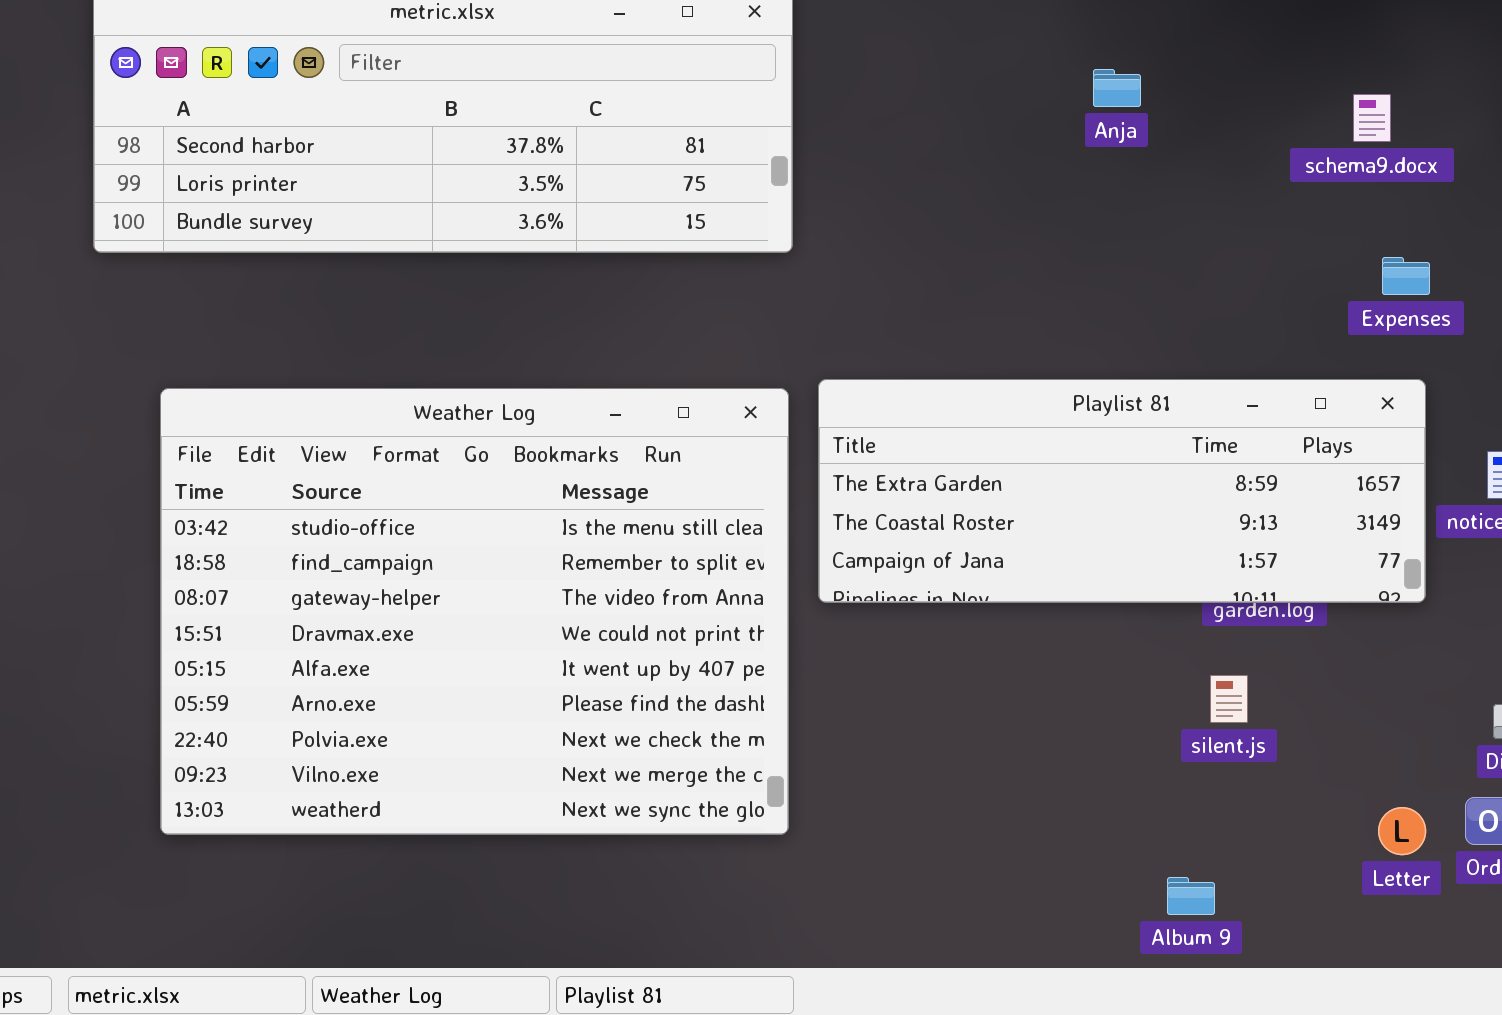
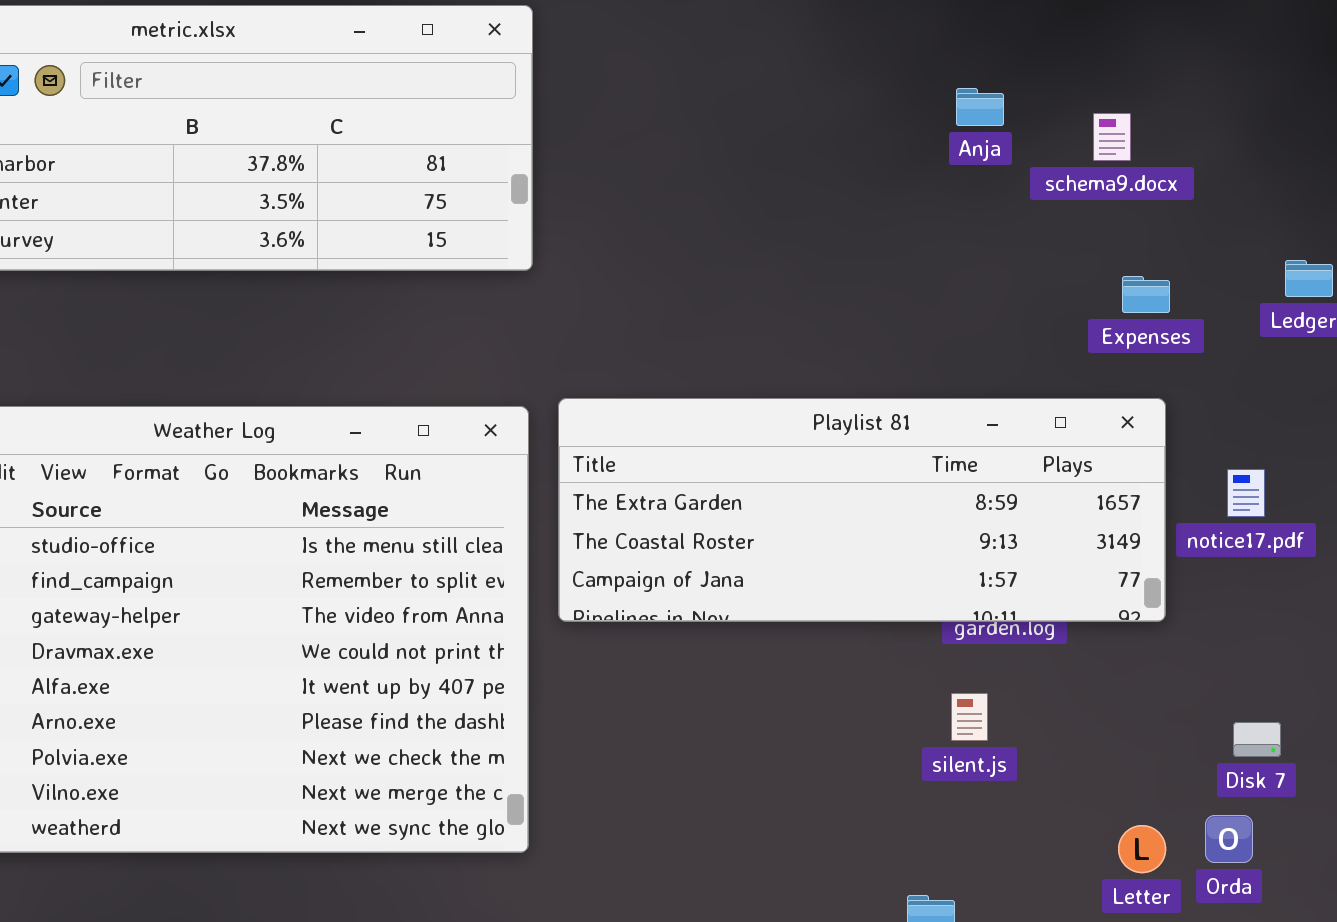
Anja: [1093,69,1141,107] -> [956,88,1004,126], moved

